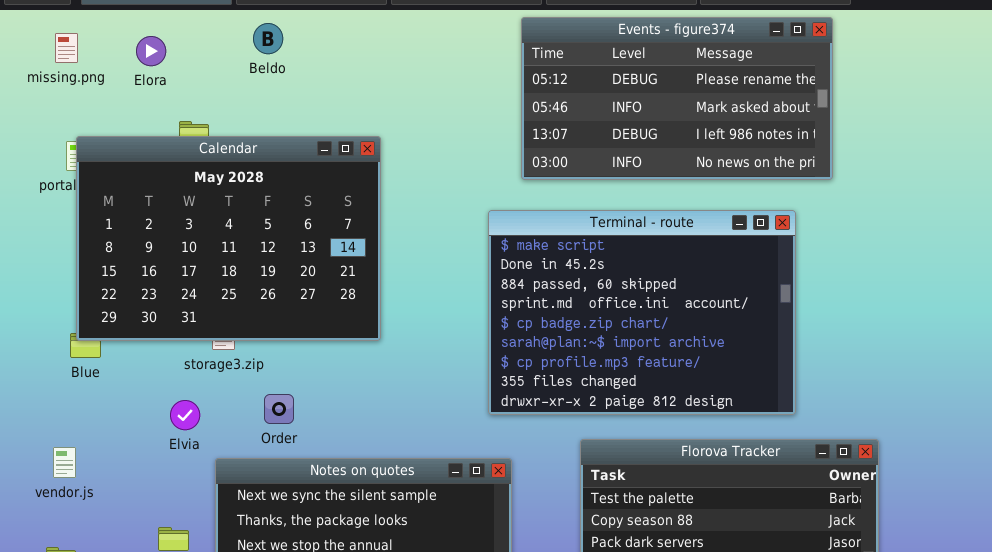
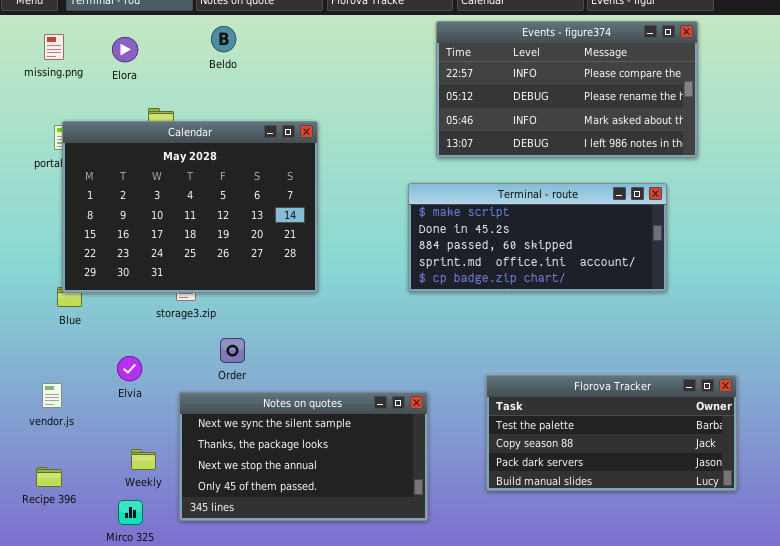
Events - figure374: [521,17,833,180] -> [436,21,698,158], scrolled up 1 row
Terminal - route: [488,210,796,415] -> [408,183,667,292], resized
Elvia: [170,400,200,430] -> [117,356,142,381], moved

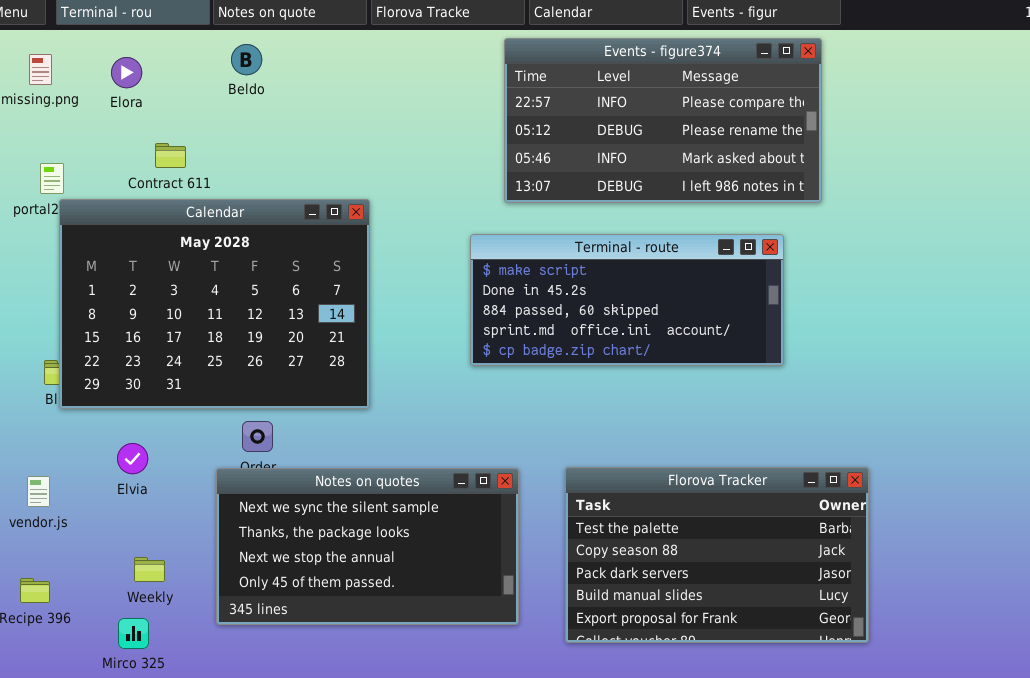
Calendar: [62,121,318,293] -> [59,199,370,409], moved
Florova Tracker: [486,375,737,491] -> [565,467,869,643], resized
Notes on quotes: [179,392,428,521] -> [216,468,519,625], moved

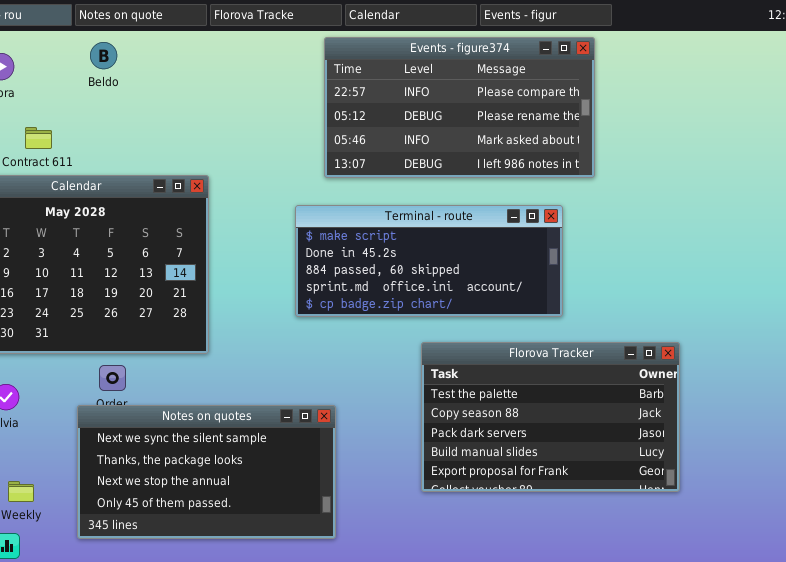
Florova Tracker: [565,467,869,643] -> [421,342,680,492], moved

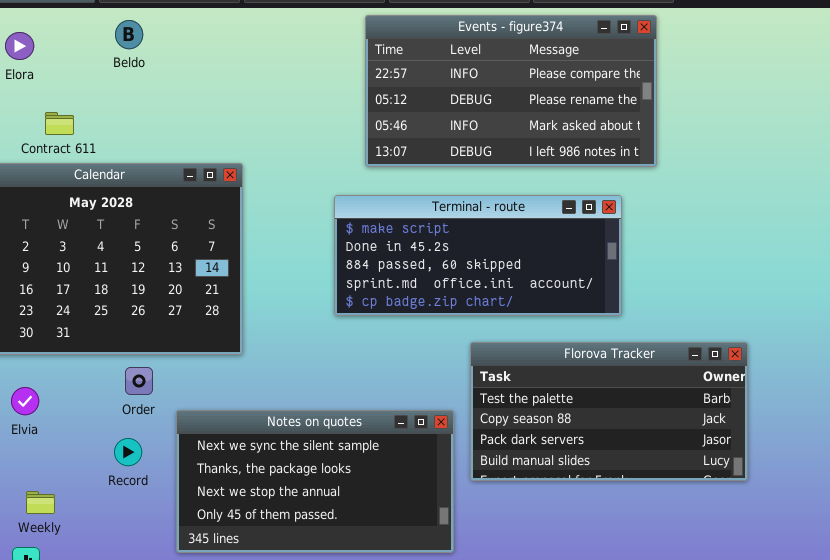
Florova Tracker: [421,342,680,492] -> [470,342,748,481], resized
Notes on quotes: [77,405,336,539] -> [176,410,454,553], moved

